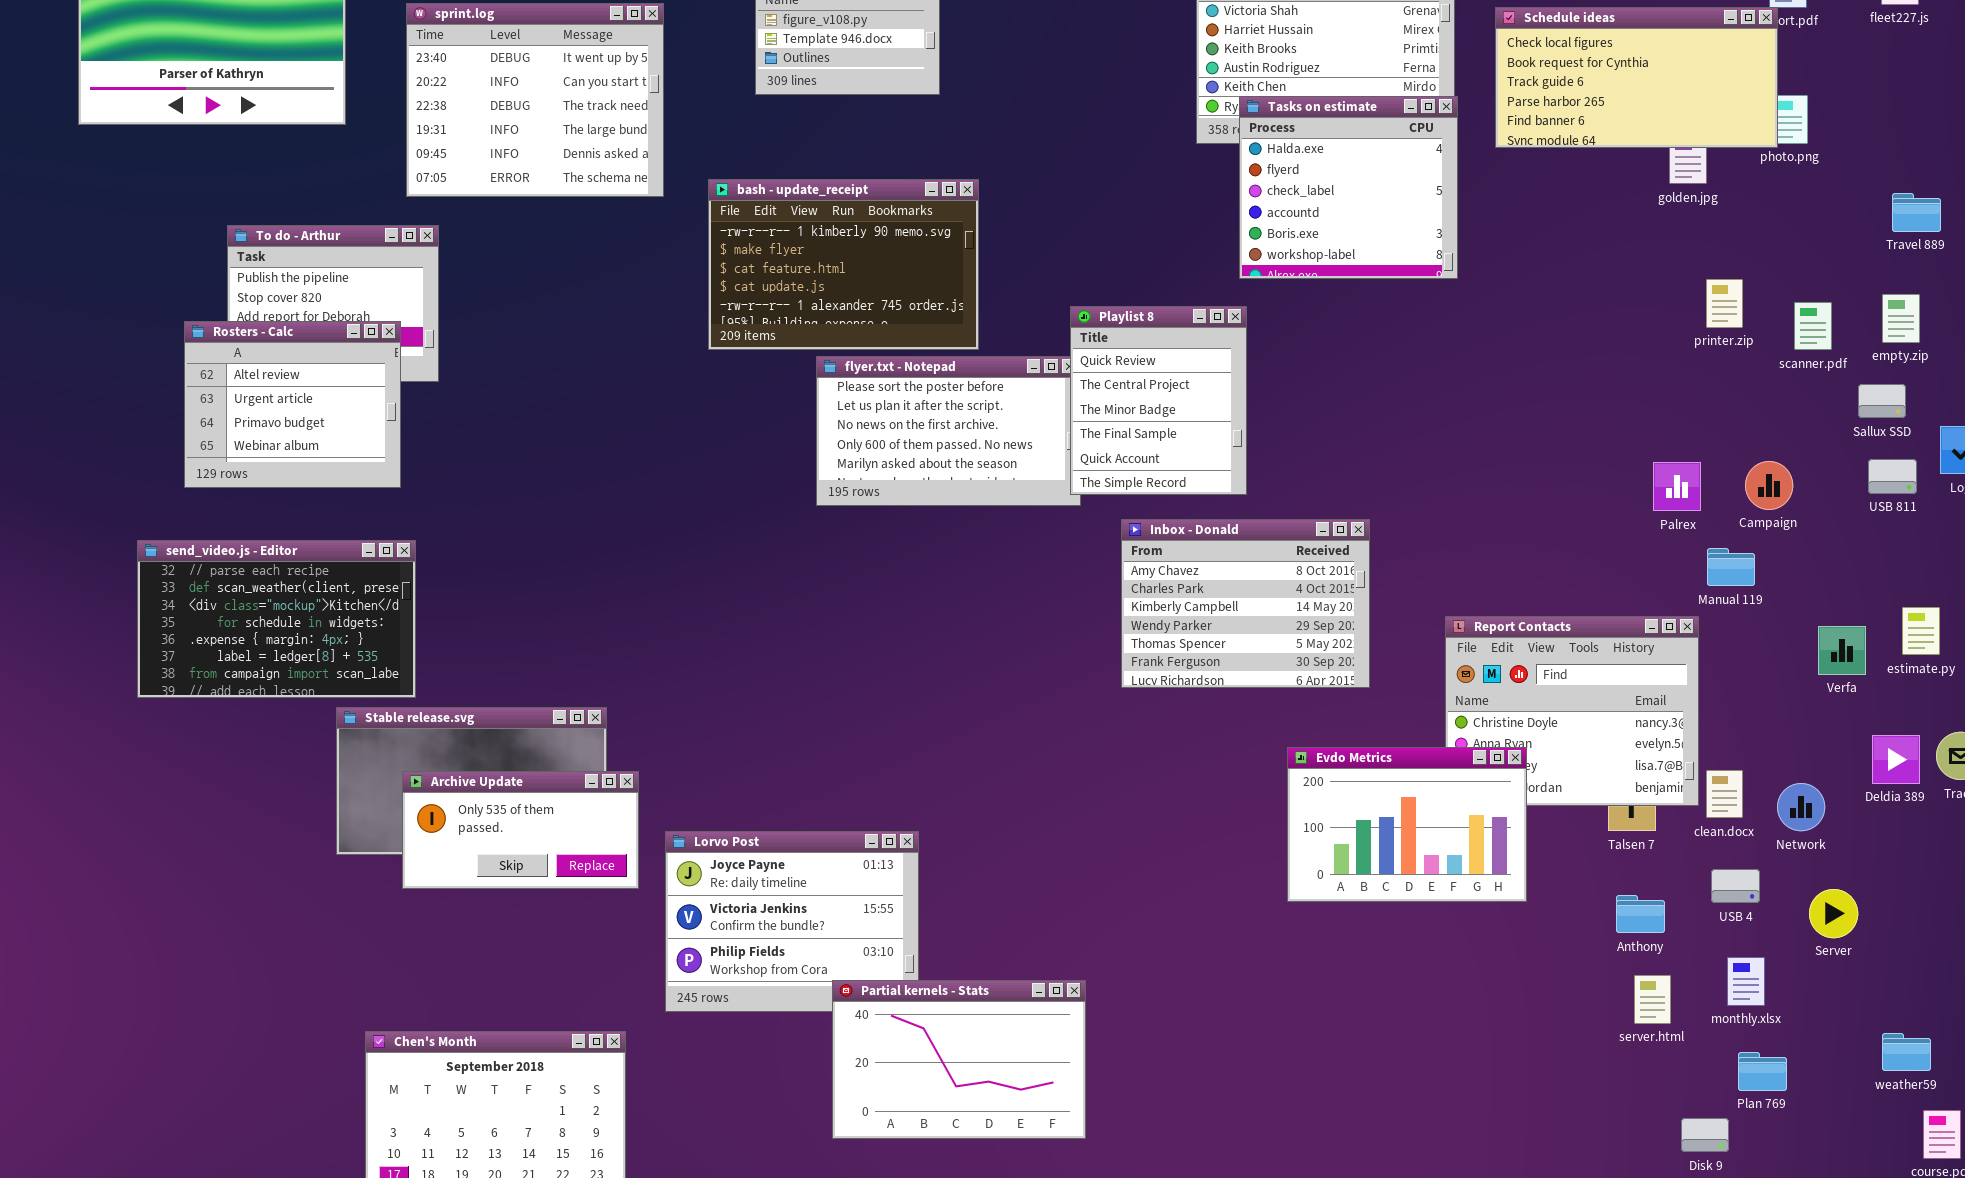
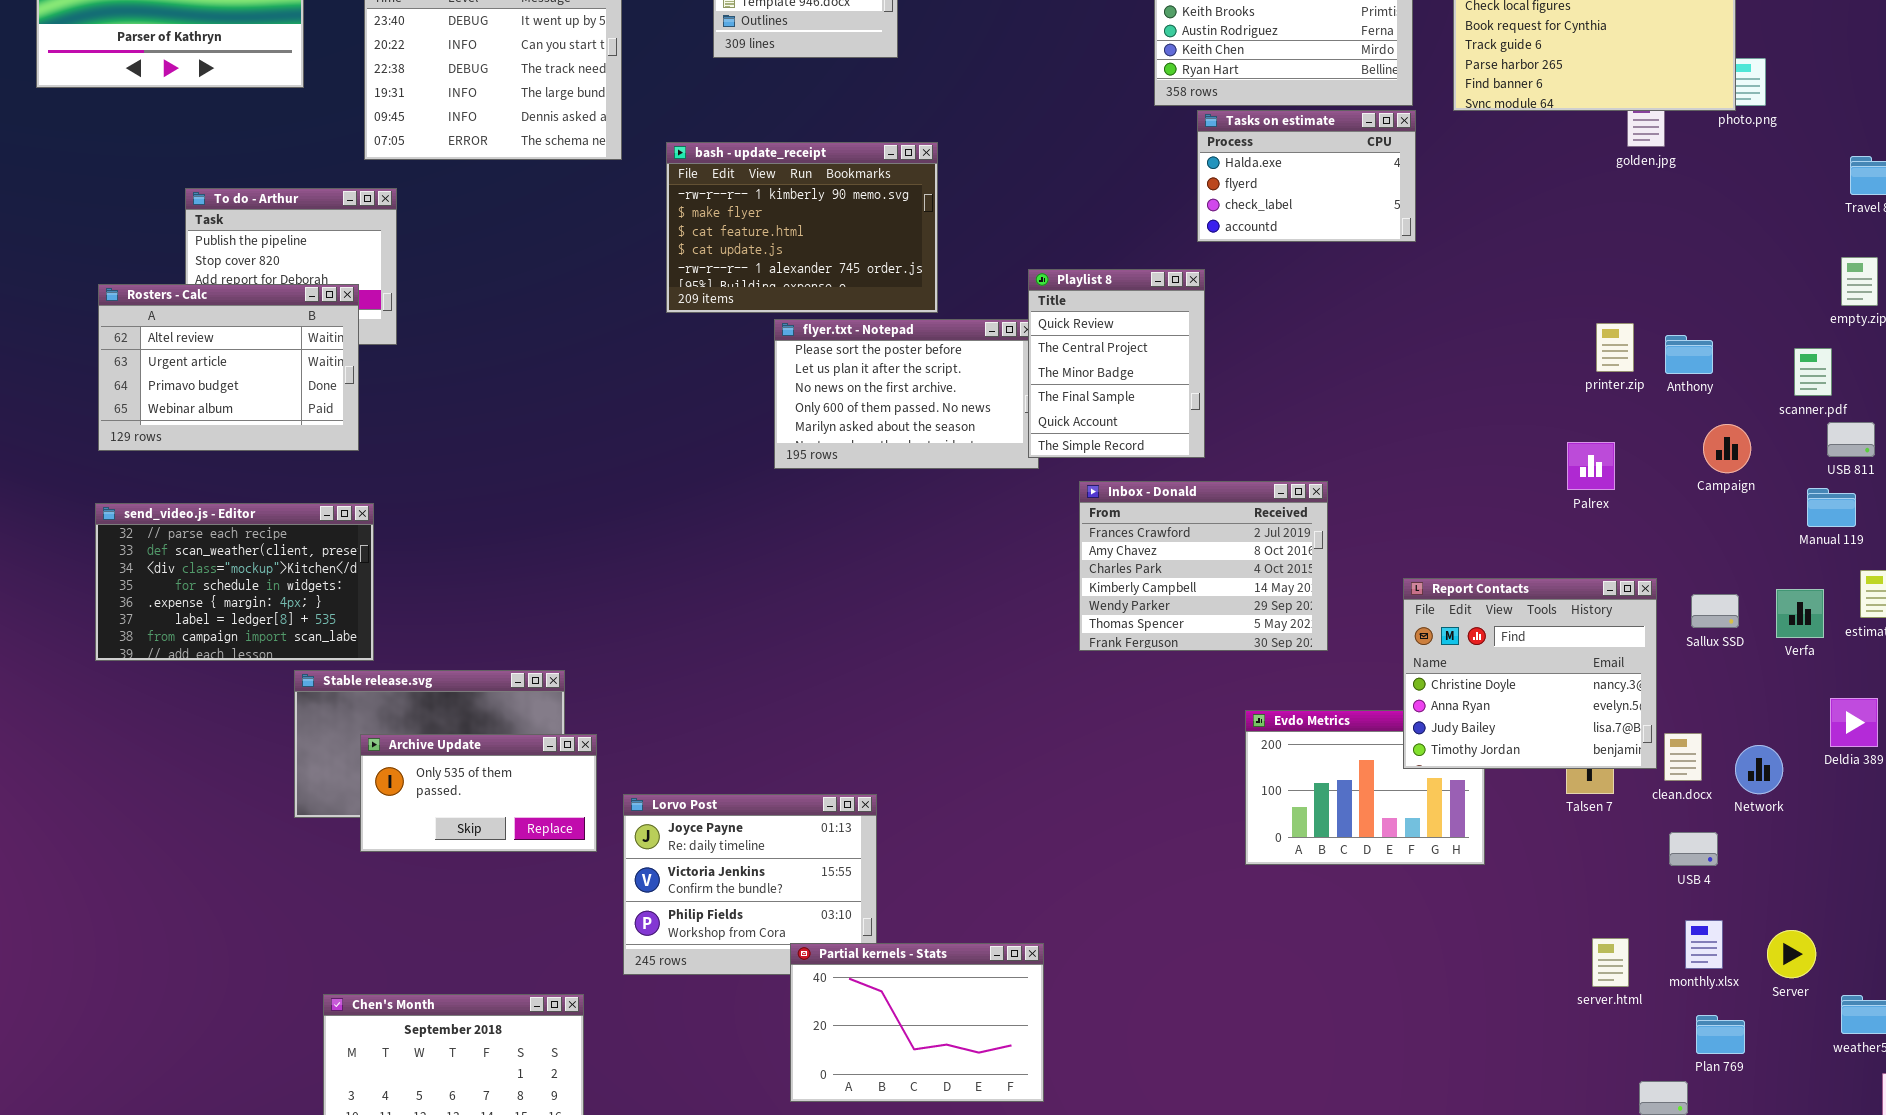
Tasks on estimate: [1239,96,1458,279] -> [1197,110,1416,242], resized
printer.zip: [1706,279,1743,328] -> [1596,323,1634,372], moved
scanner.pdf: [1794,302,1832,350] -> [1794,348,1832,396], moved
Rosters - Calc: [184,321,401,488] -> [98,284,359,451], resized
Sallux SSD: [1858,384,1906,418] -> [1691,594,1739,628], moved
Palrex: [1653,462,1701,511] -> [1567,442,1615,490], moved
Inbox - Donald: [1121,519,1370,688] -> [1079,481,1328,651], scrolled up 1 row
Manual 119: [1707,548,1755,586] -> [1807,488,1856,527], moved
Report Contacts: [1445,616,1699,806] -> [1403,578,1657,769], raised
Server: [1809,889,1858,938] -> [1767,930,1816,978], moved
Anthony: [1616,895,1665,933] -> [1665,335,1713,374], moved

